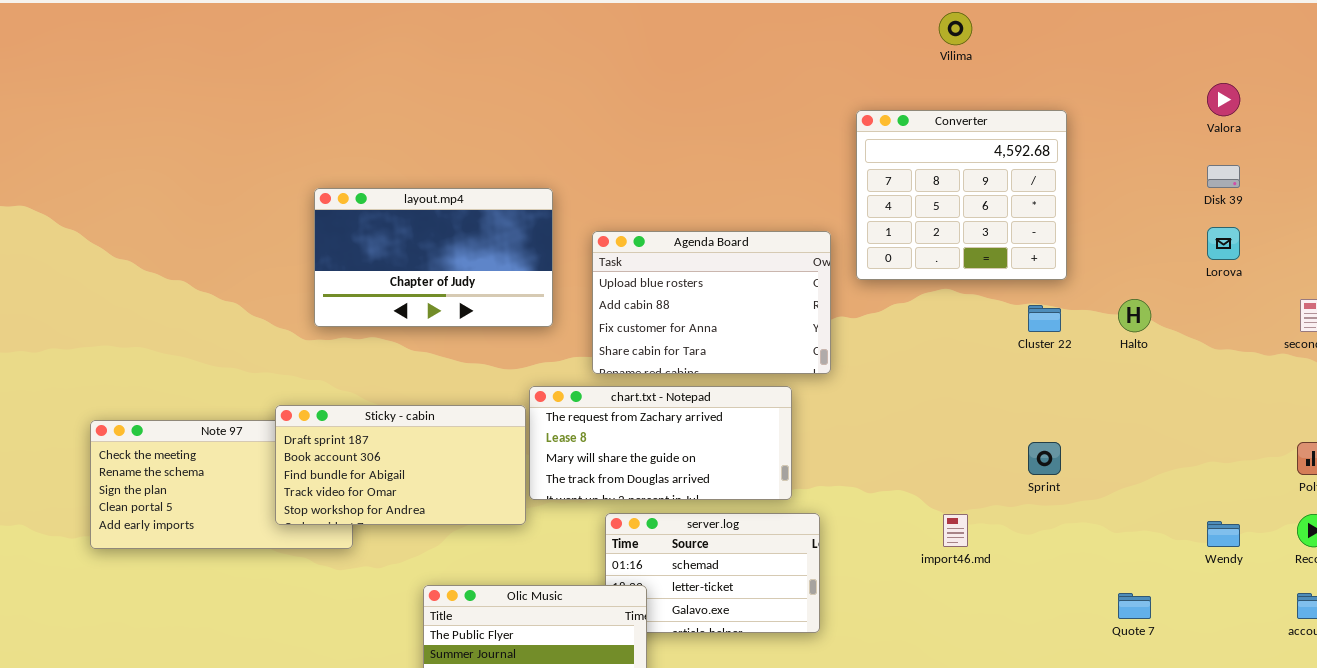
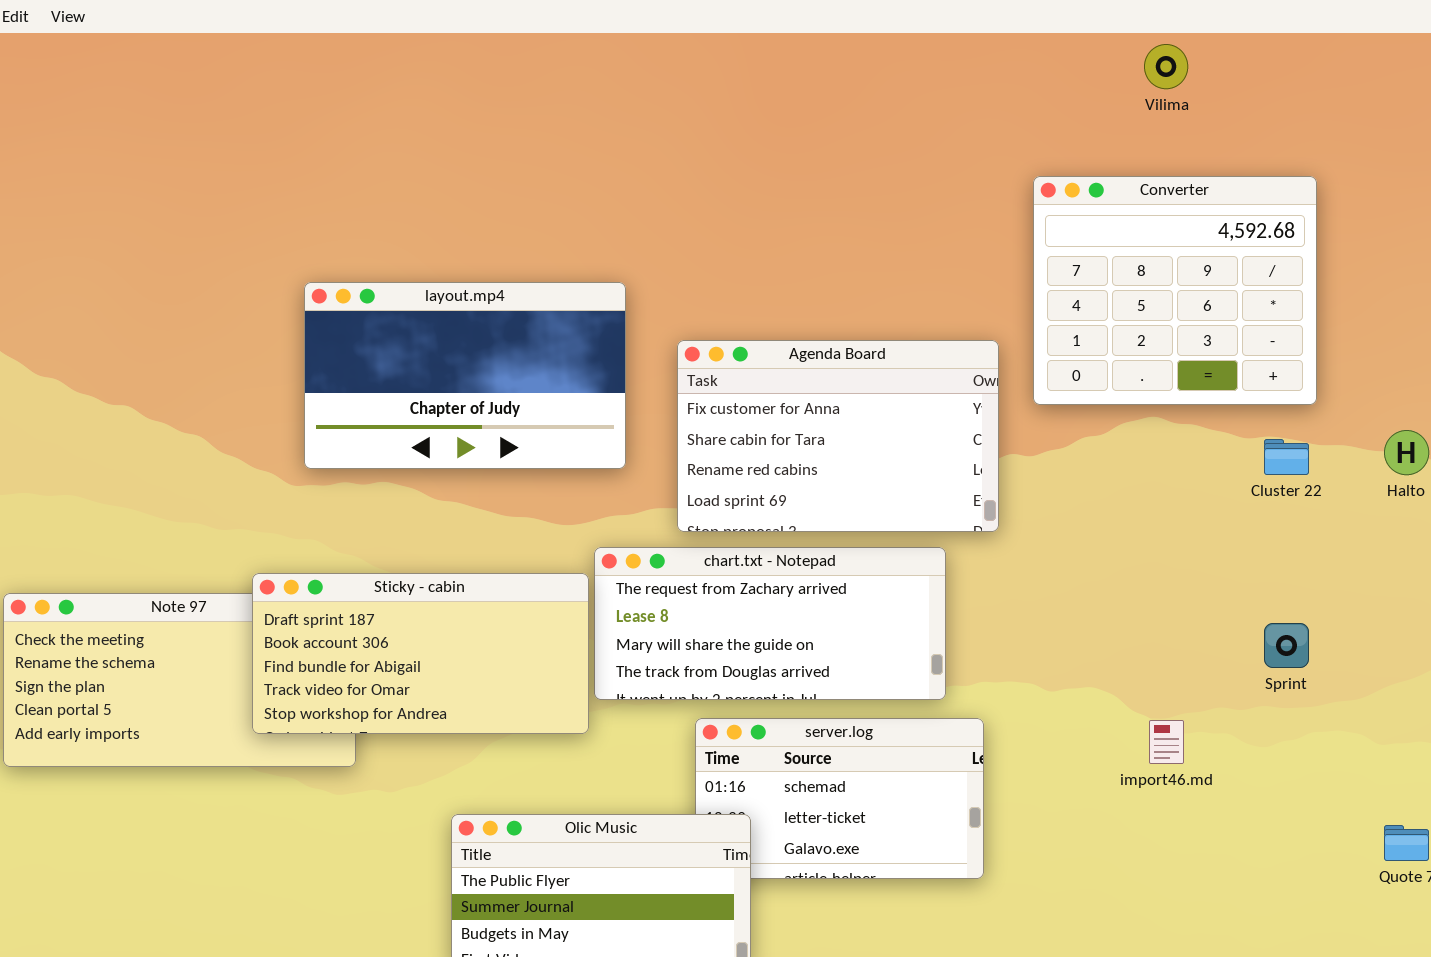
Agenda Board: [592,231,831,374] -> [677,340,999,532], scrolled down 2 rows

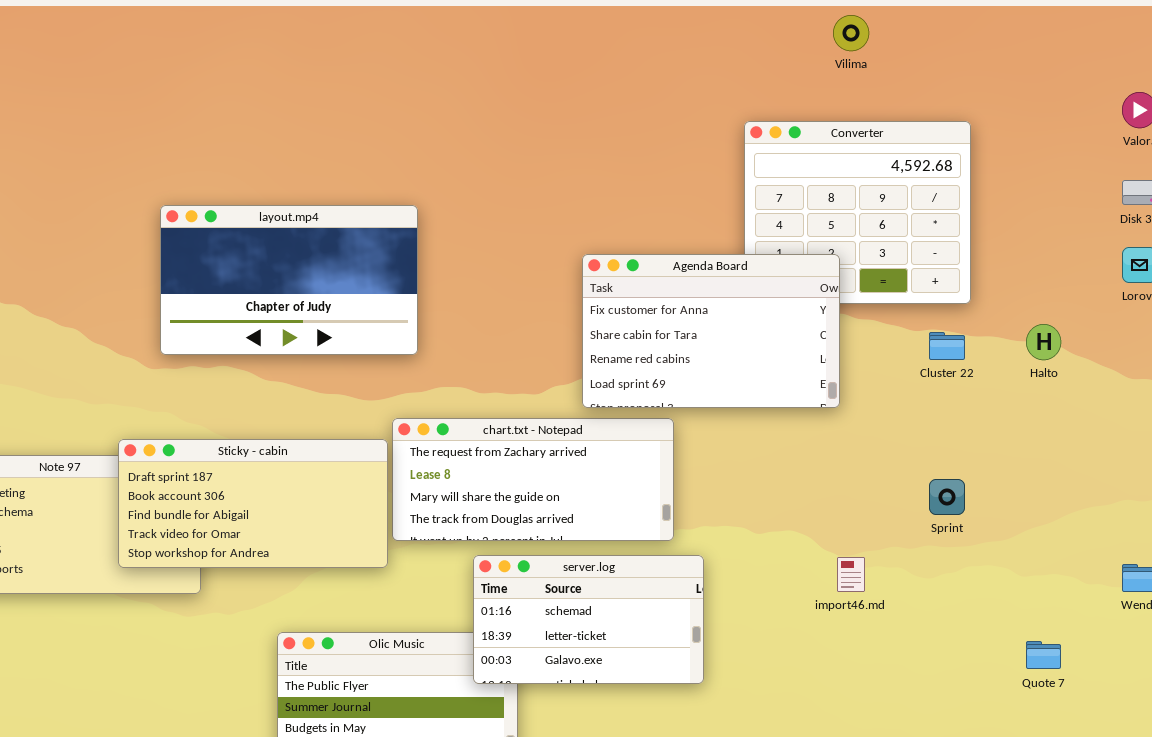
Agenda Board: [677,340,999,532] -> [582,254,840,408], moved
server.log: [695,718,984,879] -> [473,555,704,684], raised

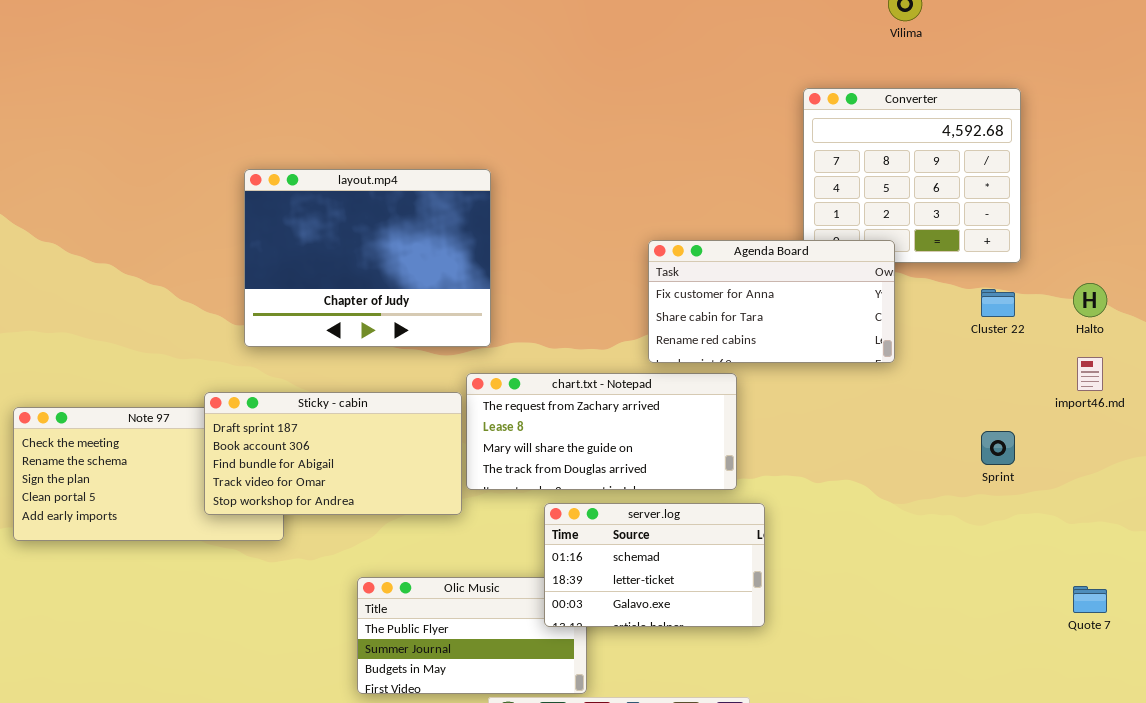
layout.mp4: [160,205,418,355] -> [244,169,491,347], resized
Agenda Board: [582,254,840,408] -> [648,240,895,363], resized
import46.md: [837,557,865,592] -> [1077,357,1103,391], moved

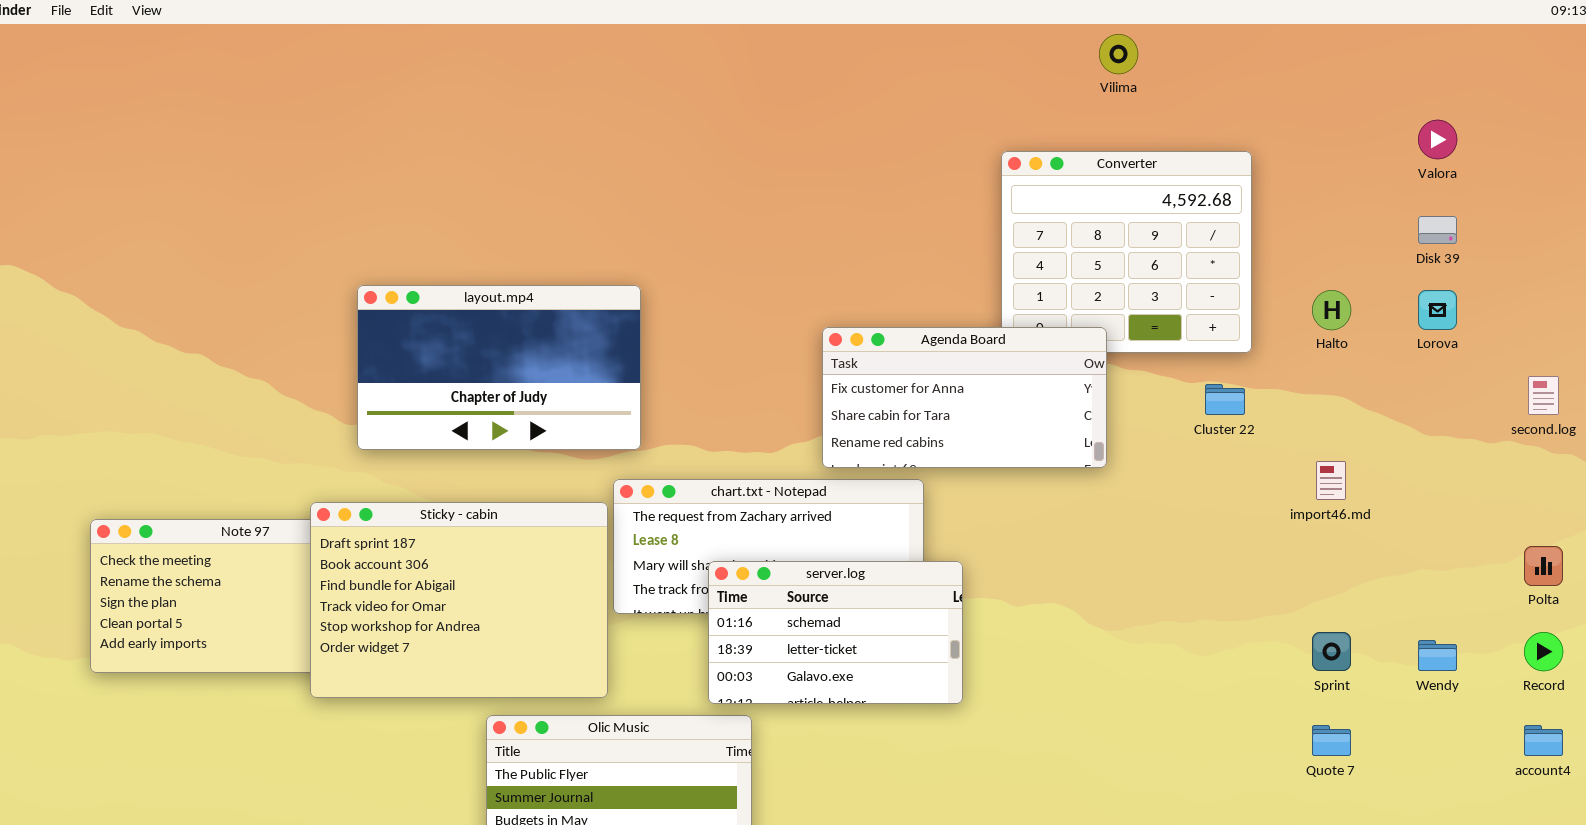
layout.mp4: [244,169,491,347] -> [357,285,641,450], resized
Halto: [1073,283,1107,317] -> [1312,290,1351,330], moved
Sticky - cabin: [204,392,462,515] -> [310,502,608,698], resized
Sprint: [981,431,1015,465] -> [1312,632,1351,671], moved
server.log: [544,503,765,627] -> [708,561,963,704], moved

